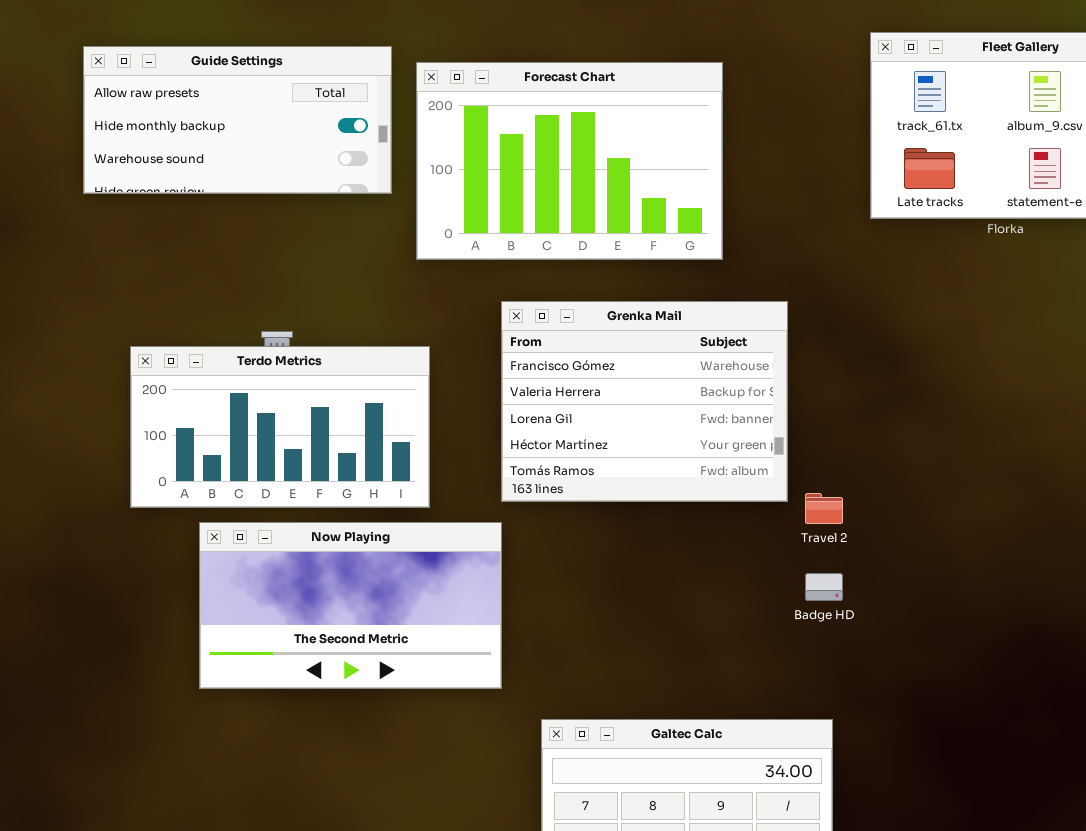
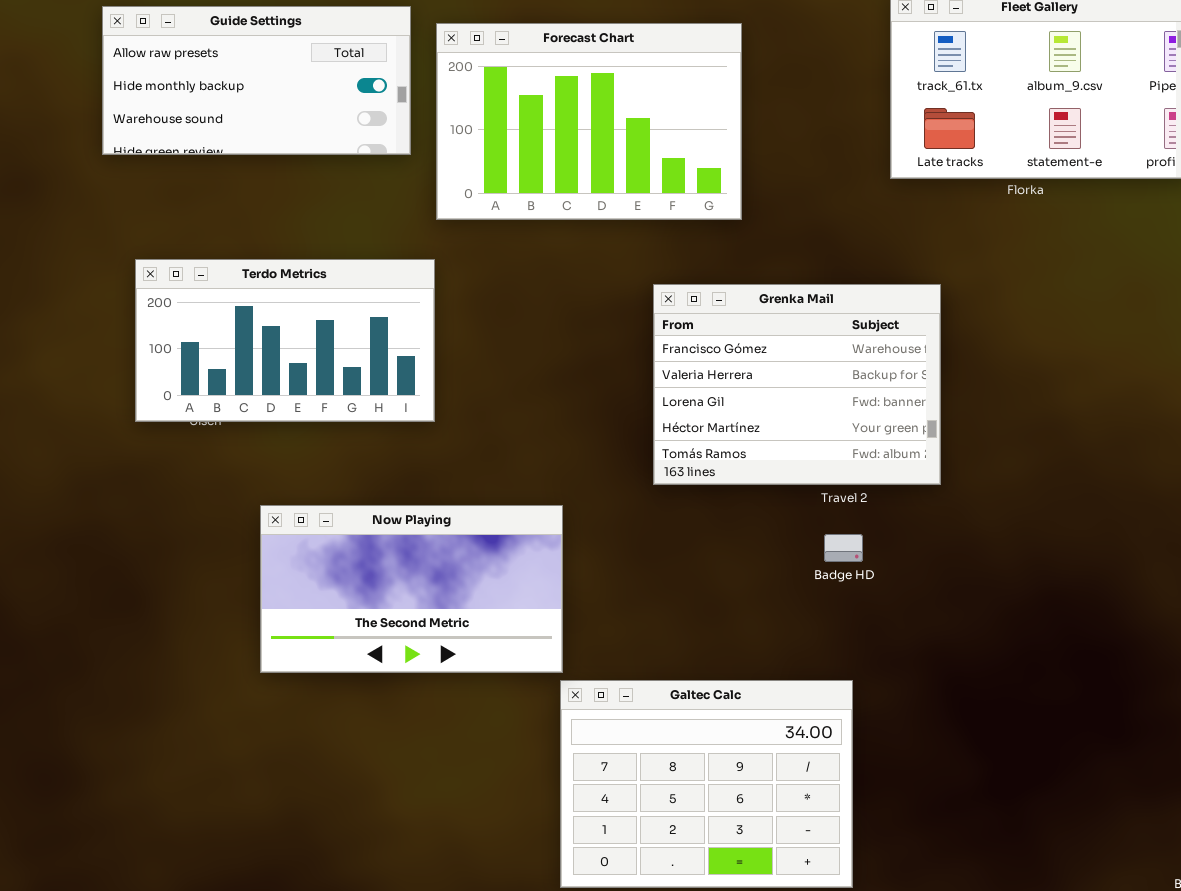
Grenka Mail: [501,301,788,502] -> [653,284,941,485], moved
Terdo Metrics: [130,346,430,508] -> [135,259,435,422], moved
Now Playing: [199,522,502,689] -> [260,505,563,673], moved

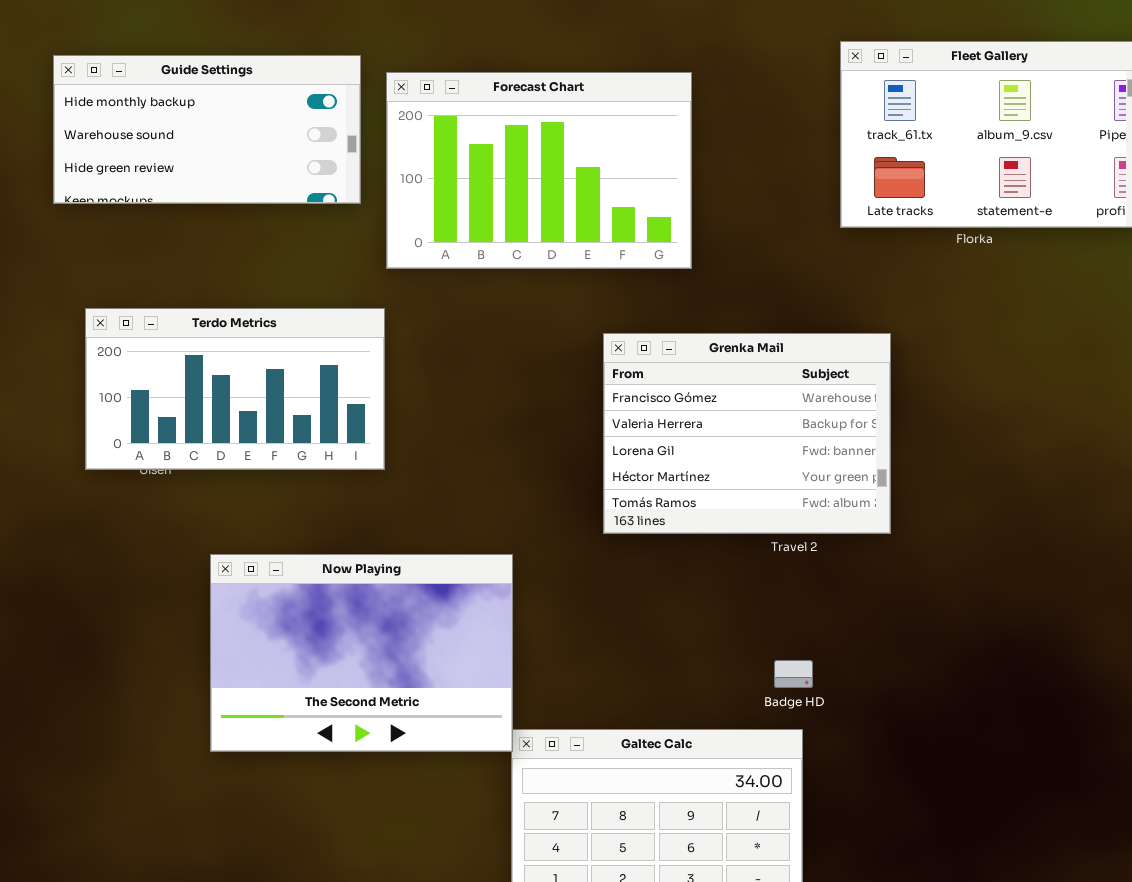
Guide Settings: [102,6,411,155] -> [53,55,361,204], scrolled down 1 row
Now Playing: [260,505,563,673] -> [210,554,513,752], resized
Badge HD: [824,534,863,562] -> [774,660,813,688], moved

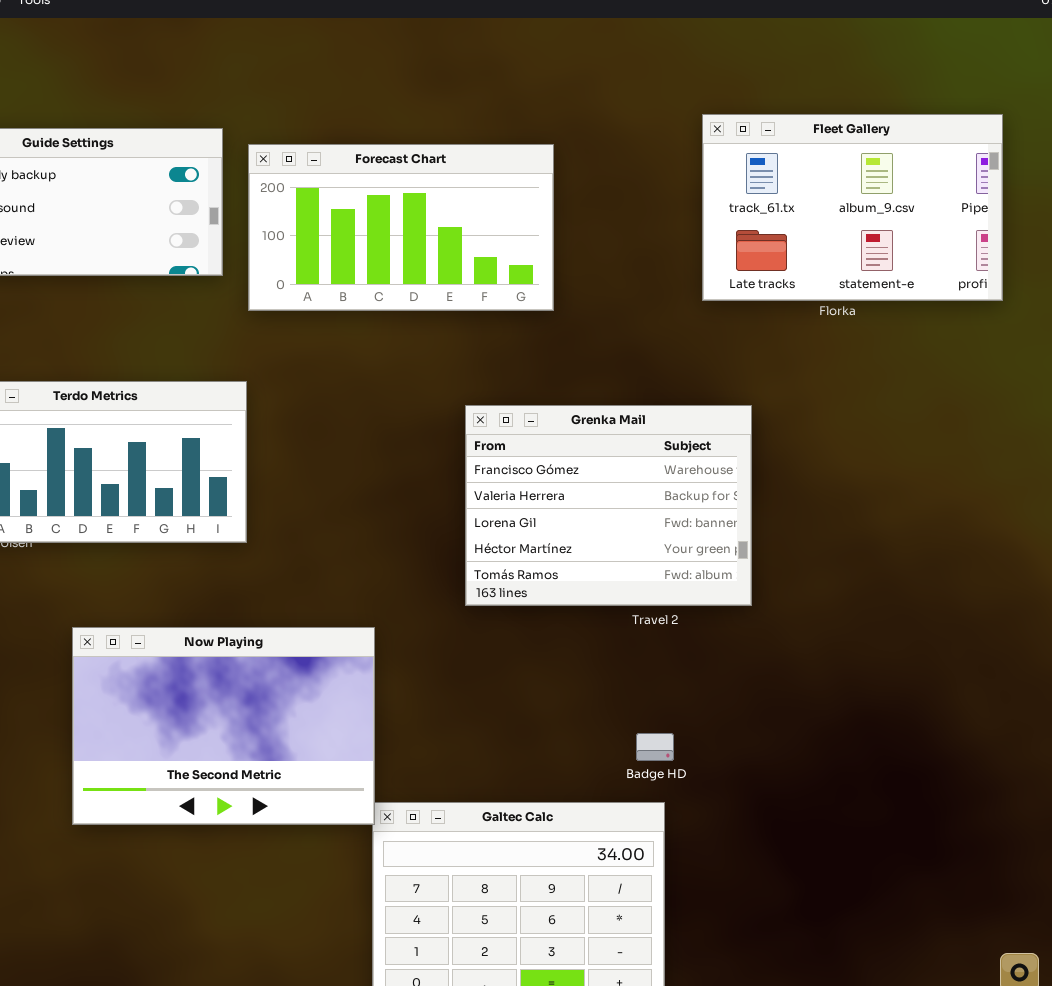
Forecast Chart: [386,72,692,269] -> [248,144,554,311], resized

